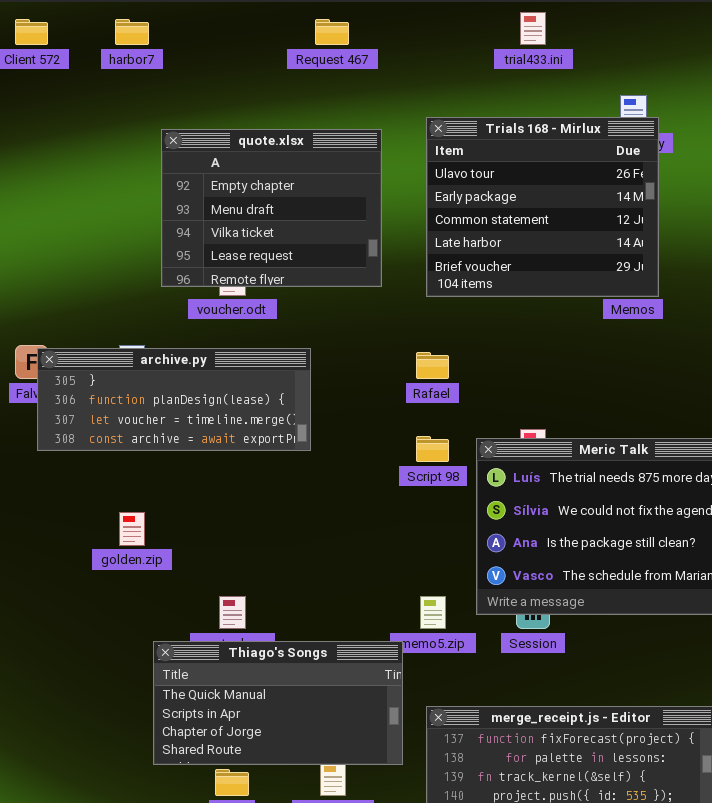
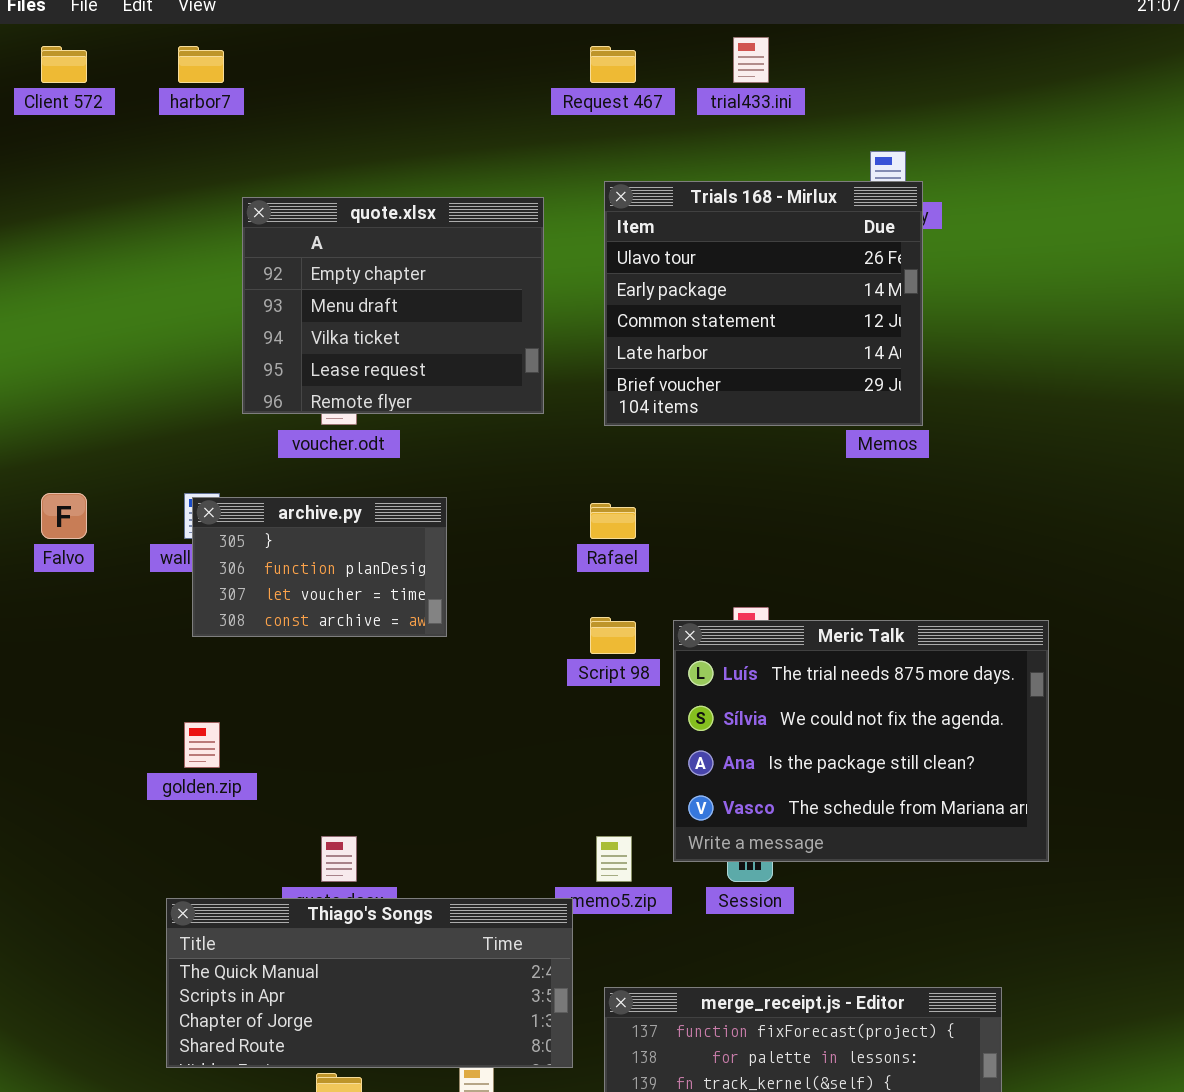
Request 467: [315,19,349,45] -> [590,46,636,83], moved
archive.py: [37,348,311,451] -> [192,497,447,637], resized
Thiago's Songs: [153,641,403,765] -> [166,898,573,1068], resized

